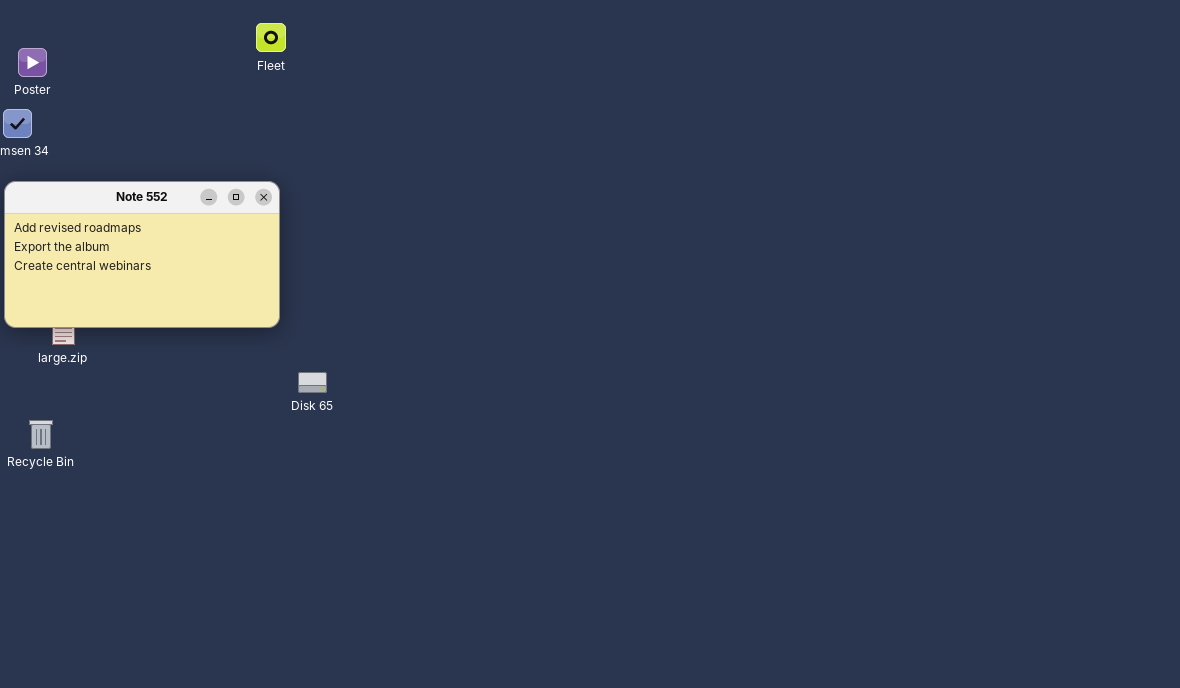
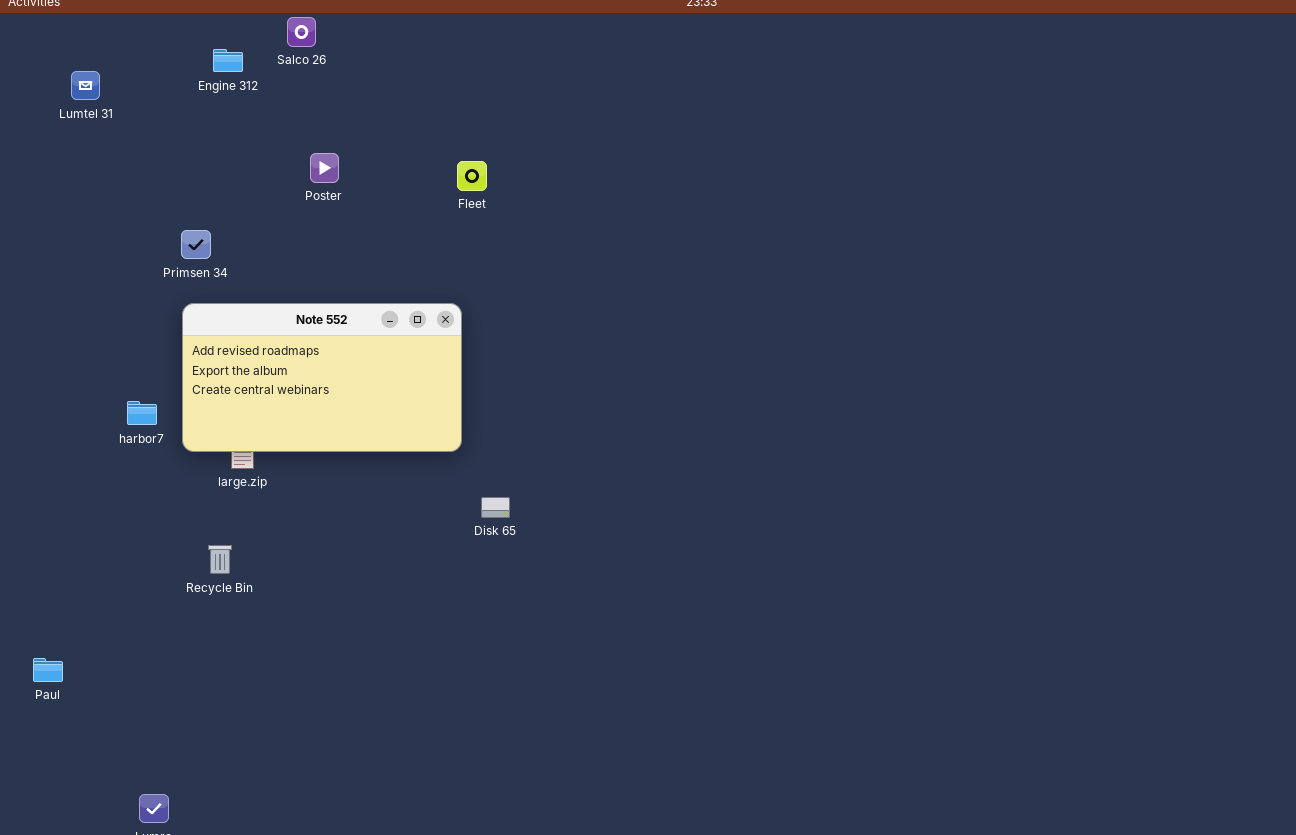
Fleet: [256,23,286,52] -> [457,161,487,191], moved
Poster: [18,48,47,77] -> [310,153,339,183], moved

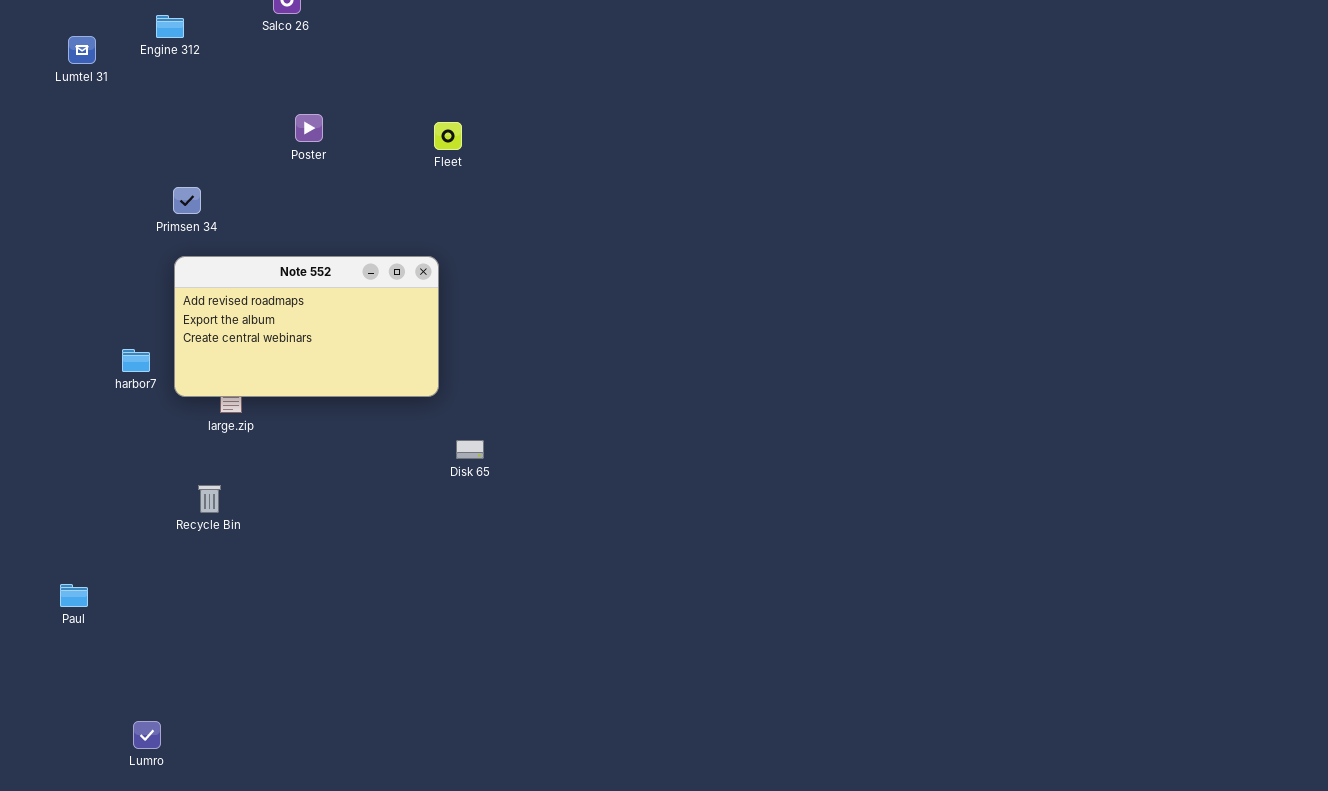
Engine 312: [213,49,243,72] -> [156,15,184,38], moved
Paul: [33,658,63,682] -> [60,584,88,607], moved

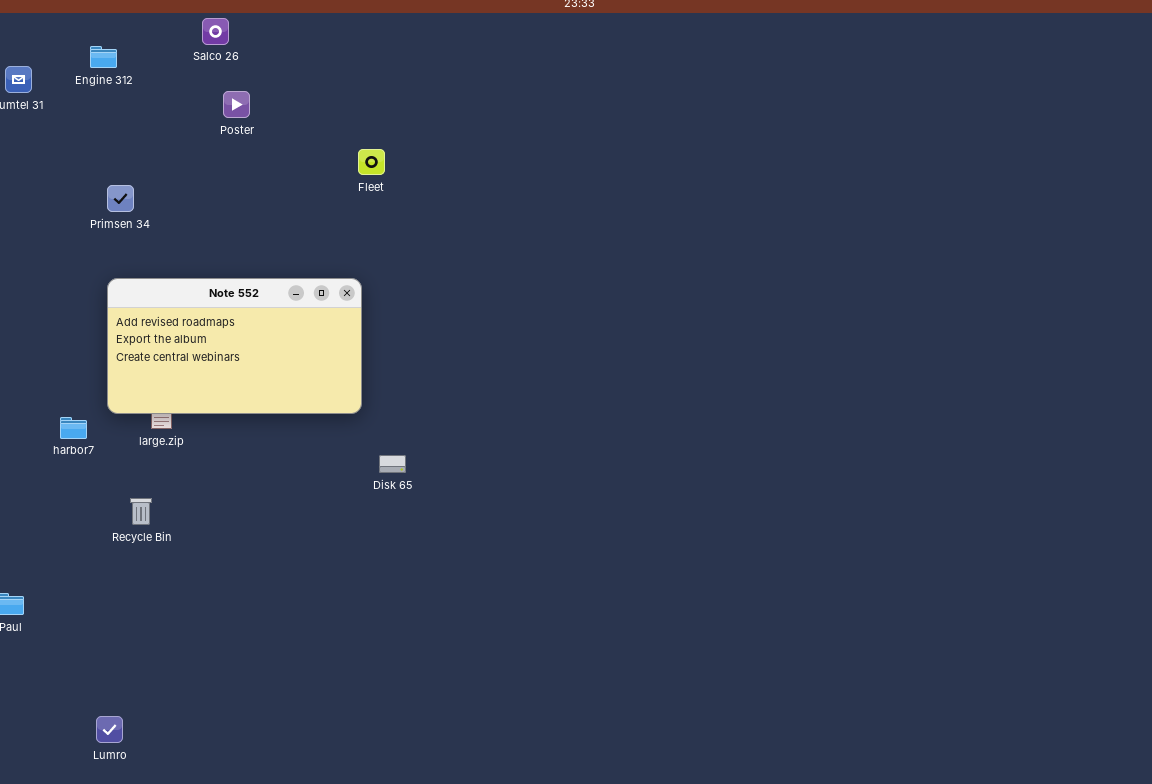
Poster: [295,114,323,142] -> [223,91,250,118], moved
Primsen 34: [173,187,201,214] -> [107,185,134,212], moved
harbor7: [122,349,150,372] -> [60,417,87,439], moved
Lumro: [133,721,161,749] -> [96,716,123,743], moved

